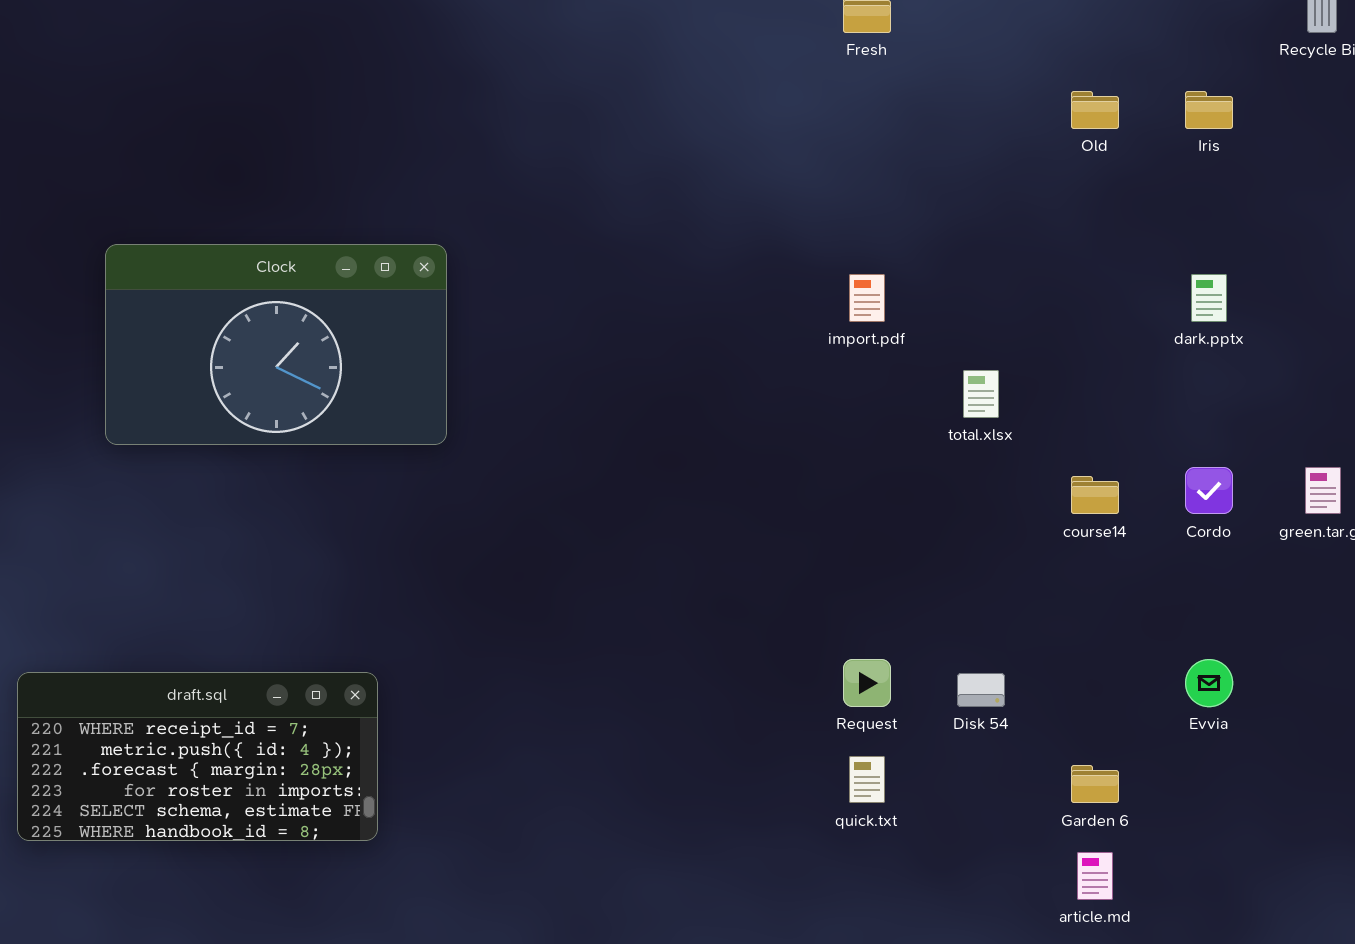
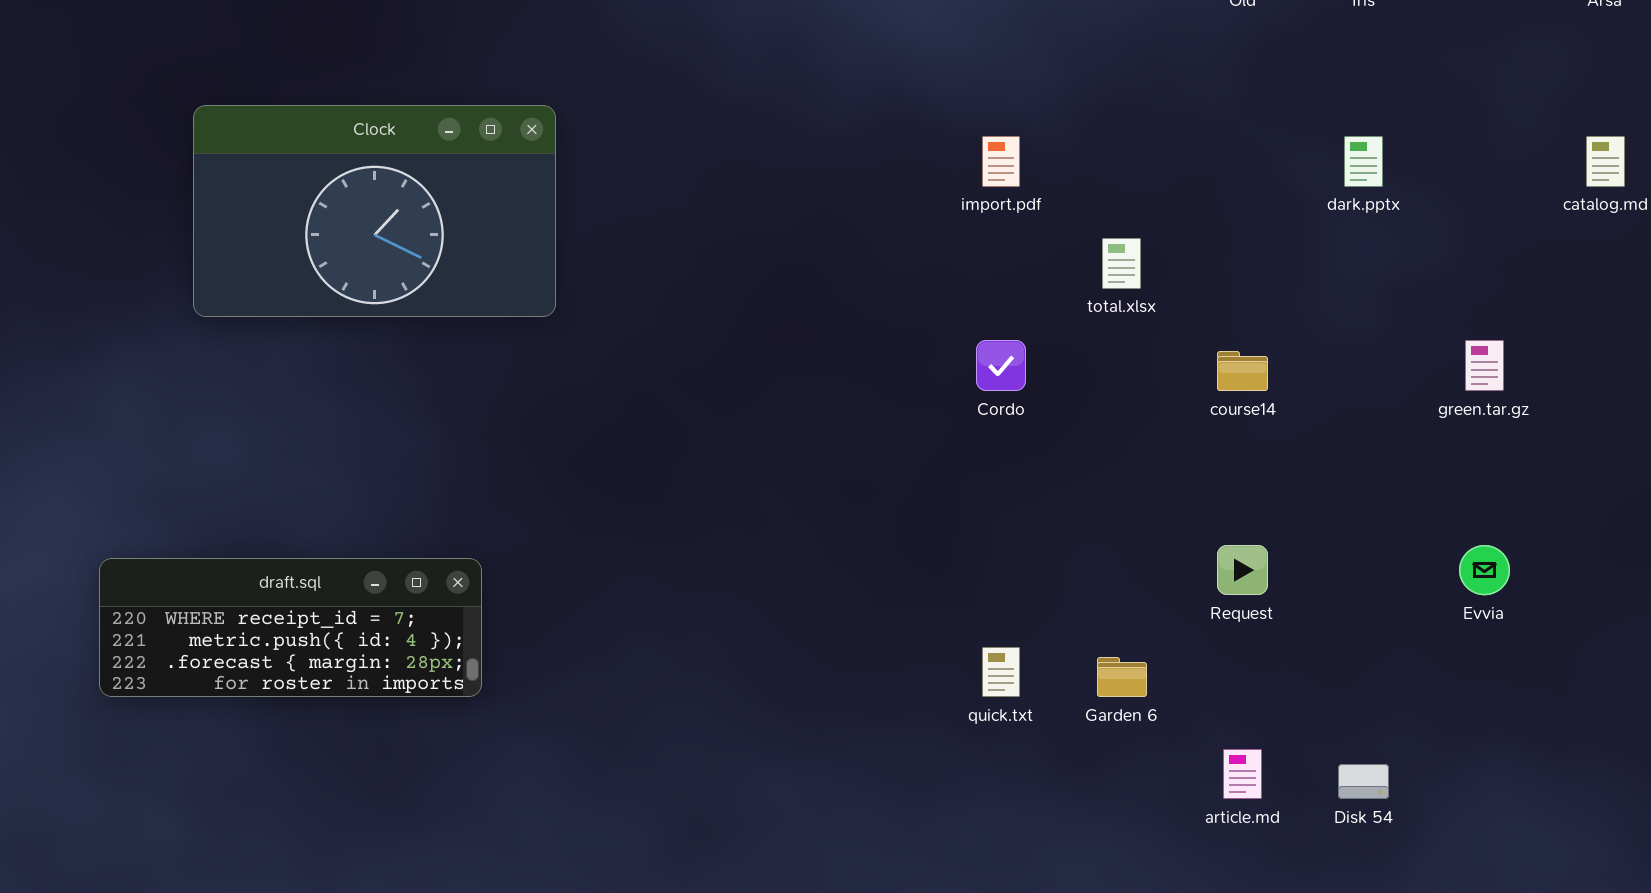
Cordo: [1185,467,1233,514] -> [976,340,1026,391], moved
Request: [843,659,891,707] -> [1217,545,1268,595], moved
Evvia: [1185,659,1233,707] -> [1459,545,1510,595], moved
draft.sql: [17,672,378,841] -> [99,558,482,697], resized
Disk 54: [957,673,1005,707] -> [1338,764,1389,799], moved
Garden 6: [1071,765,1119,803] -> [1097,657,1147,697], moved

